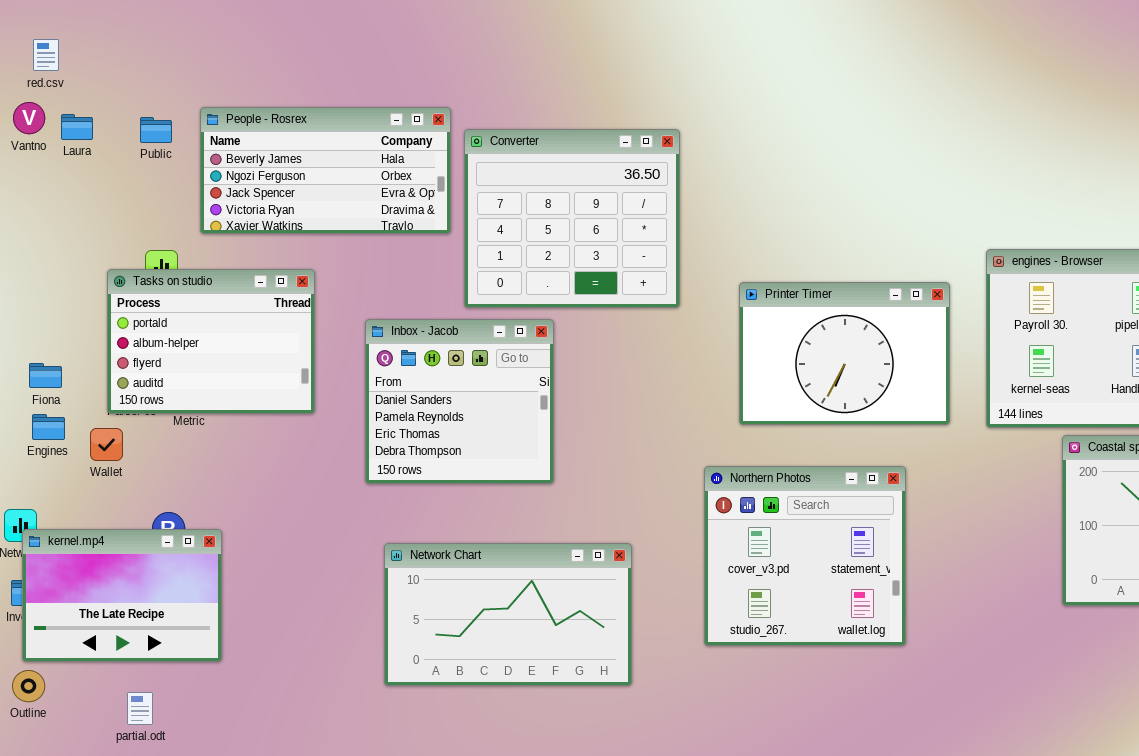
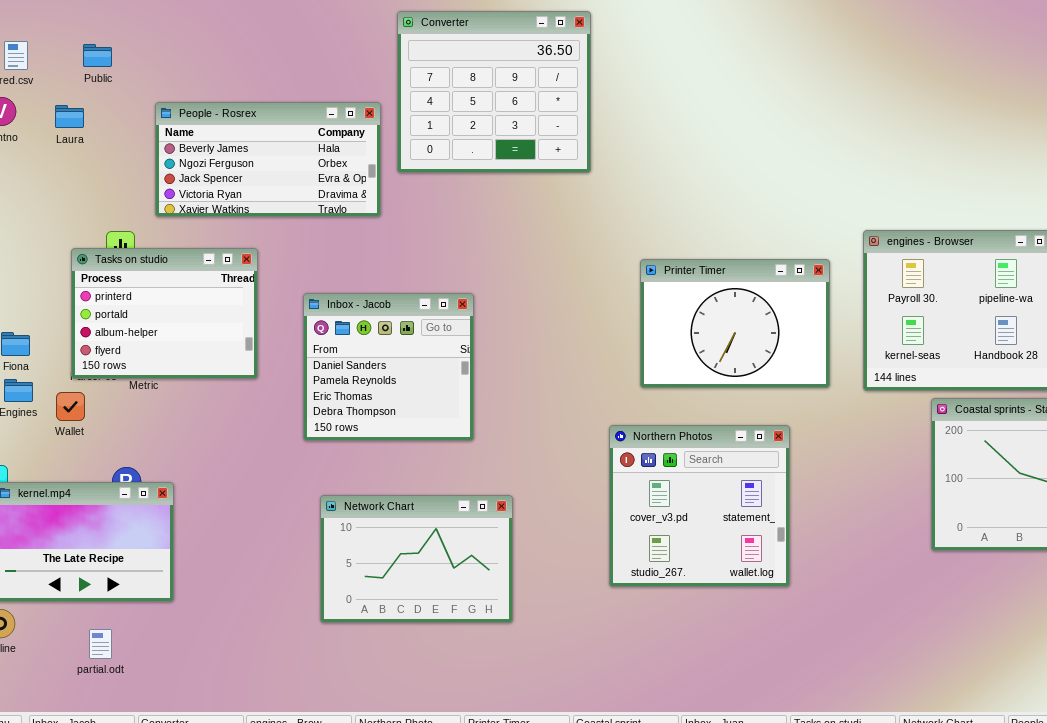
Laura: [61,114,93,140] -> [55,105,84,128], moved
Public: [140,117,172,143] -> [83,44,112,67], moved
Converter: [464,129,680,308] -> [397,11,591,173], moved
Tasks on studio: [107,269,315,414] -> [71,248,258,379], scrolled up 1 row
Network Chart: [384,543,632,686] -> [320,495,513,623], resized

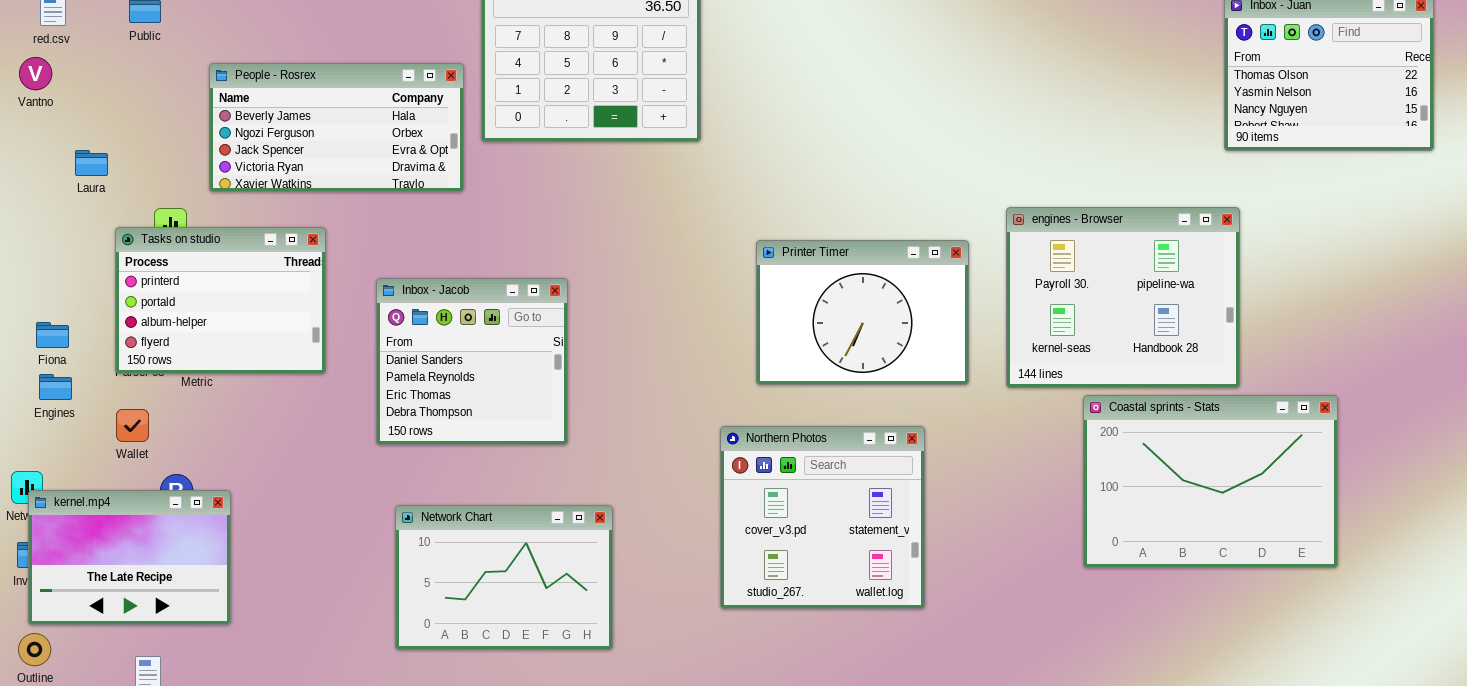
Laura: [55,105,84,128] -> [75,150,108,176], moved
Wallet: [56,392,85,421] -> [116,409,149,442], moved

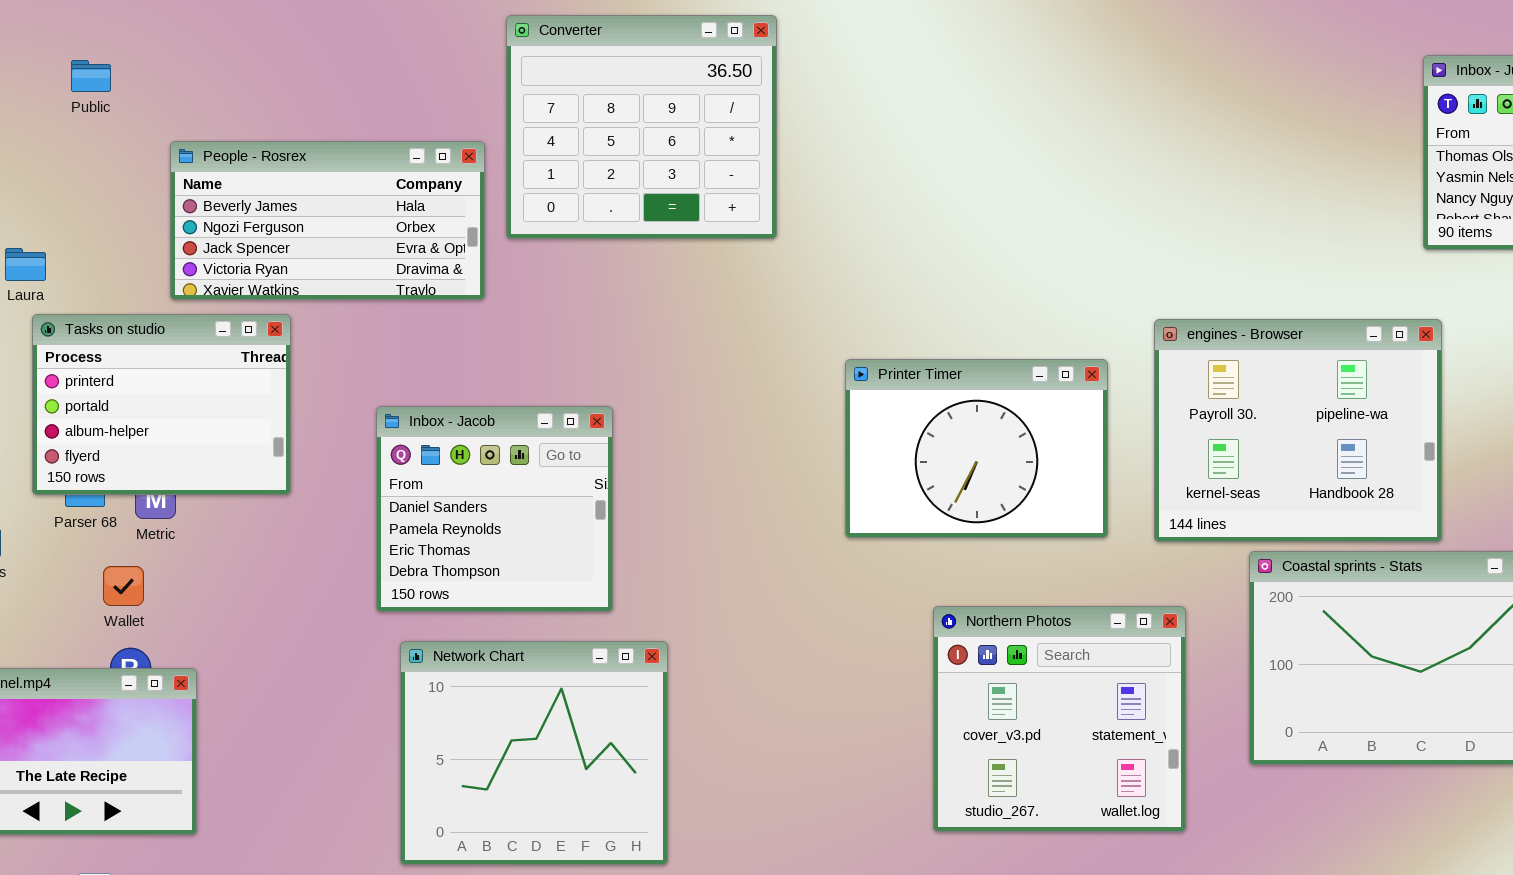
Tasks on studio: [115,227,326,374] -> [32,314,291,495], moved
Wallet: [116,409,149,442] -> [103,566,144,606], moved
Northern Photos: [720,426,925,609] -> [933,606,1186,832], moved
Network Chart: [395,505,613,650] -> [400,641,668,865], resized

